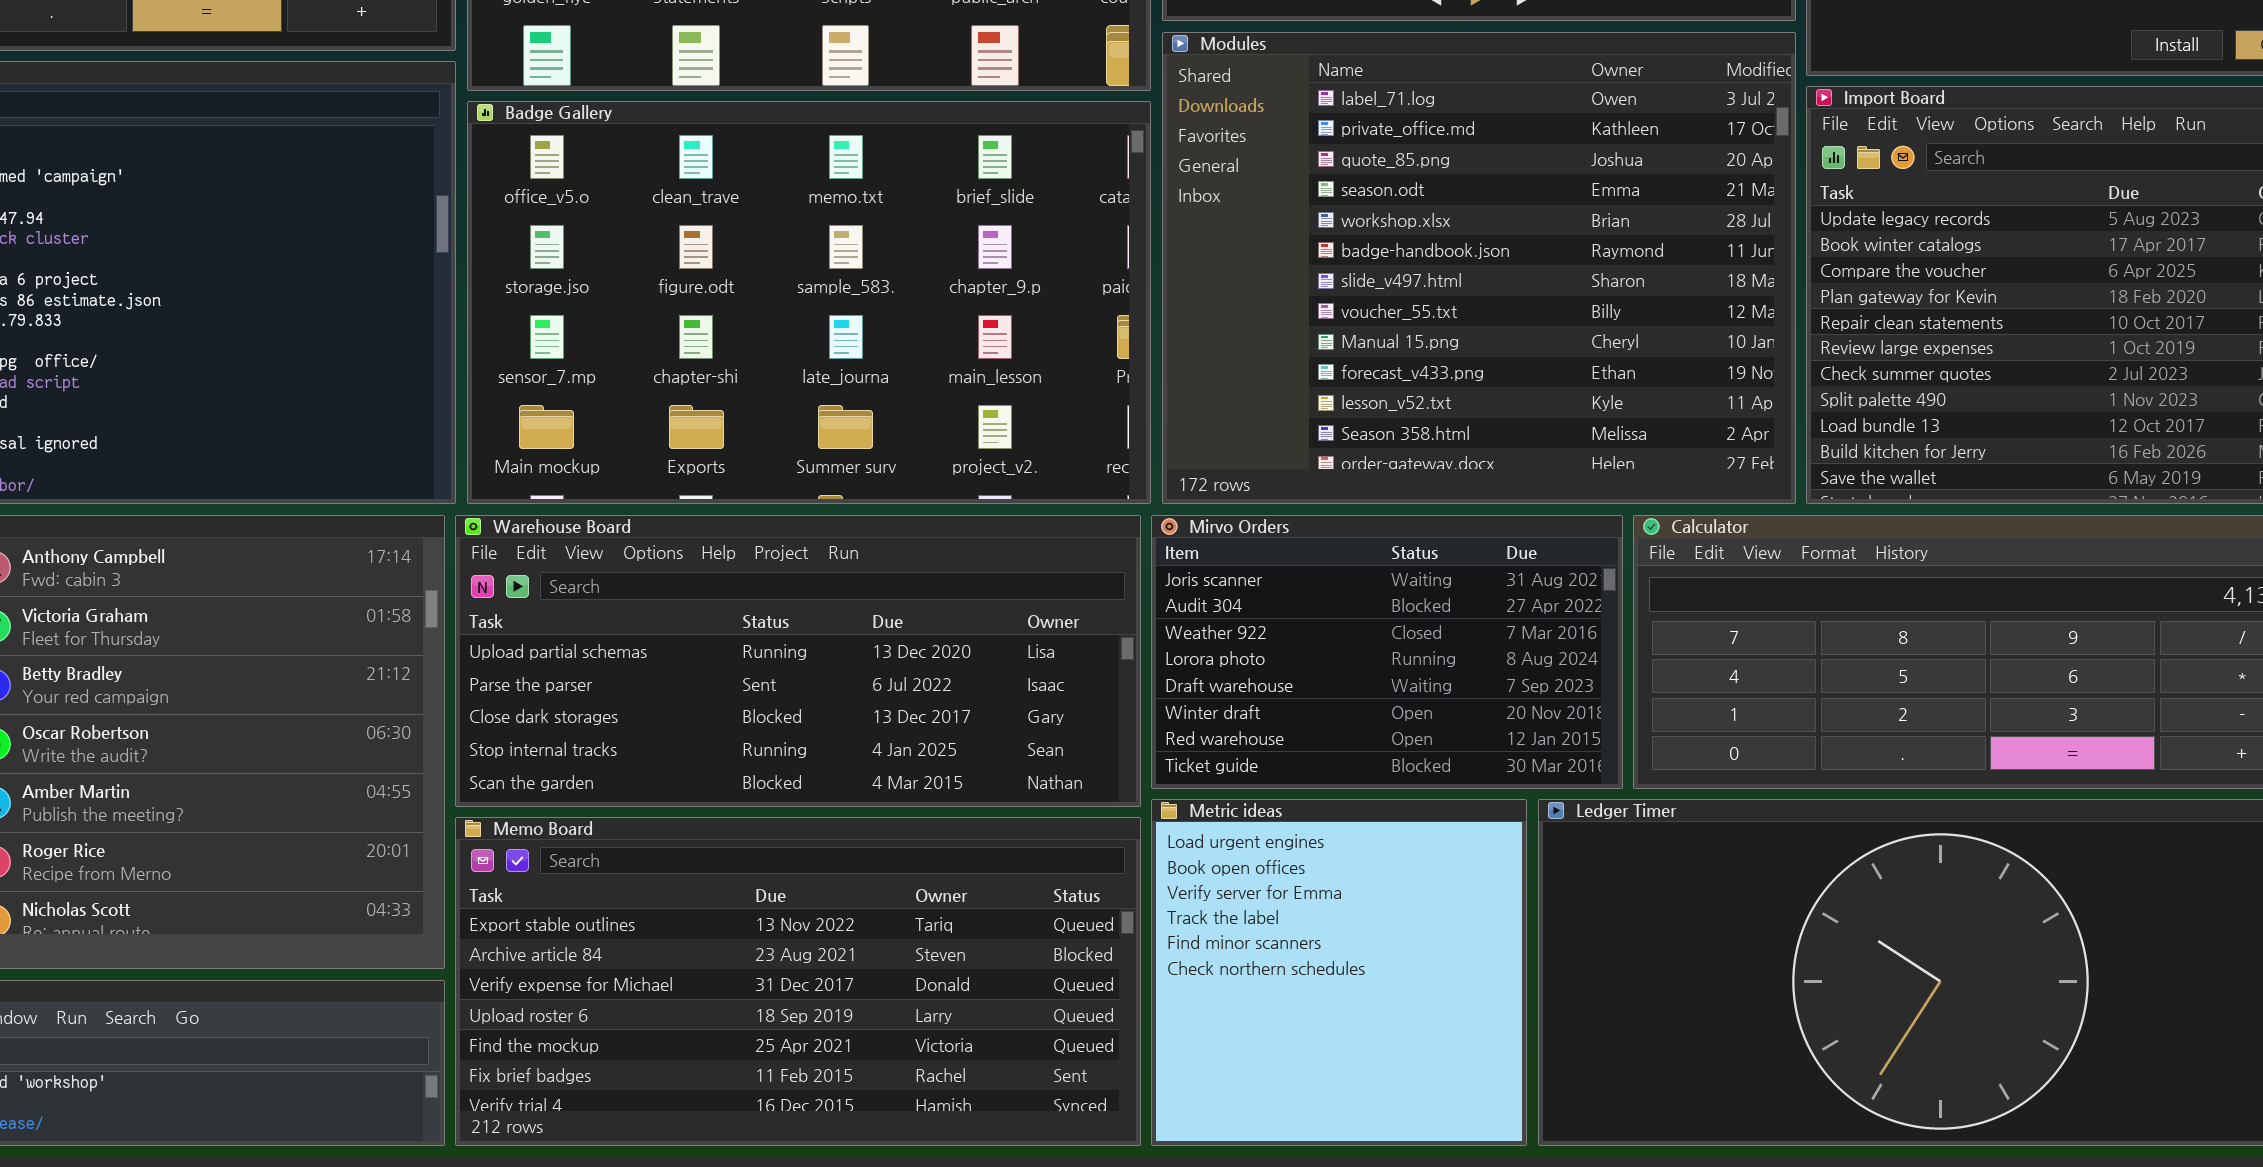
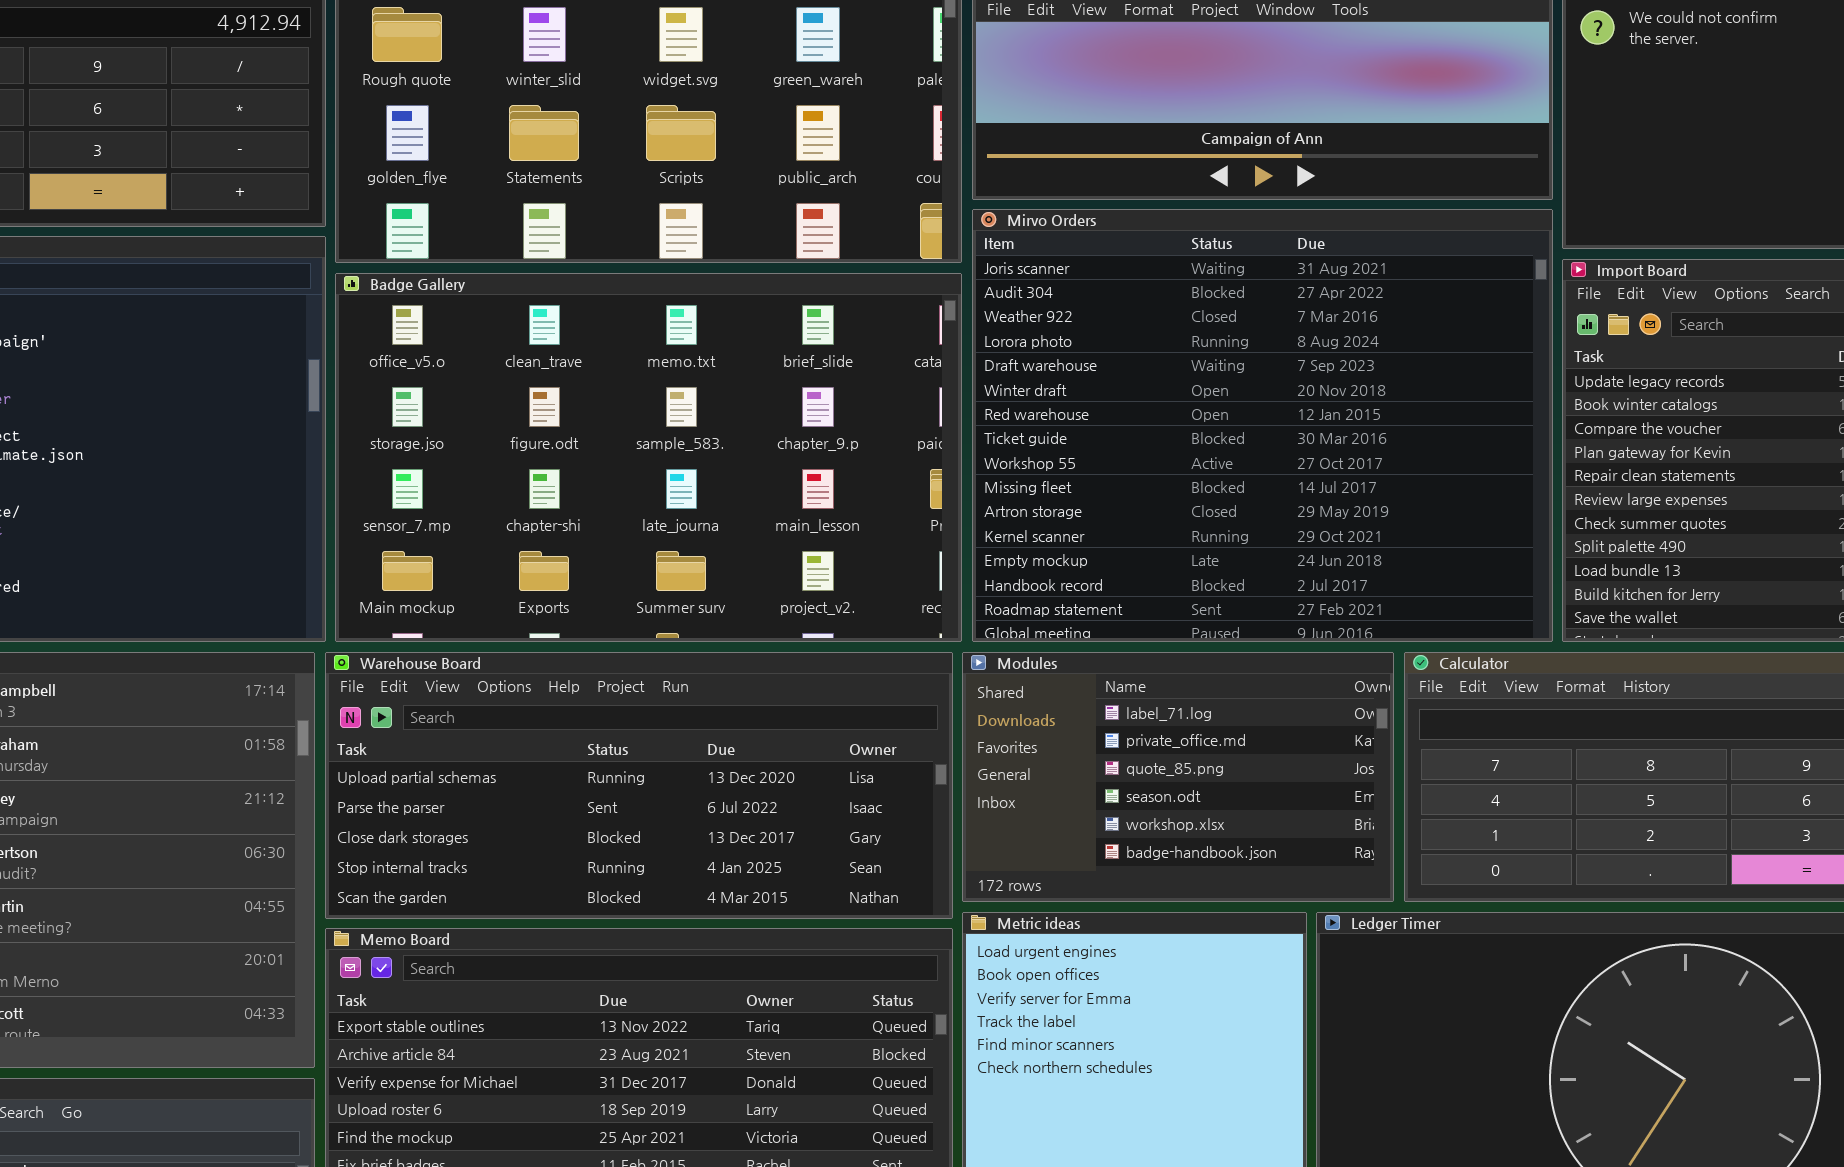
Modules: [1162,32,1796,504] -> [962,652,1394,902], moved, resized
Mirvo Orders: [1151,515,1623,789] -> [972,209,1553,642], moved, resized

